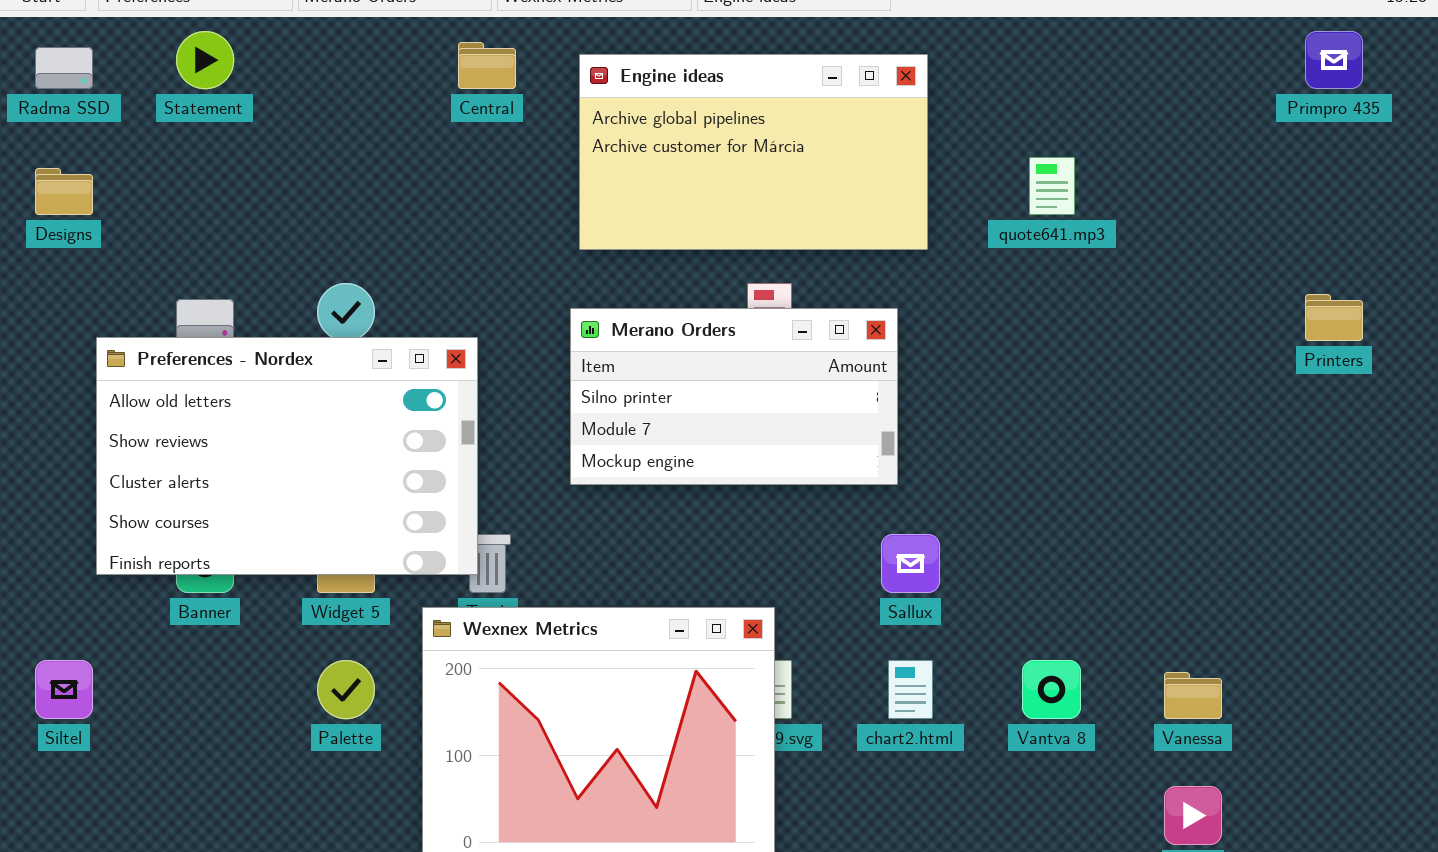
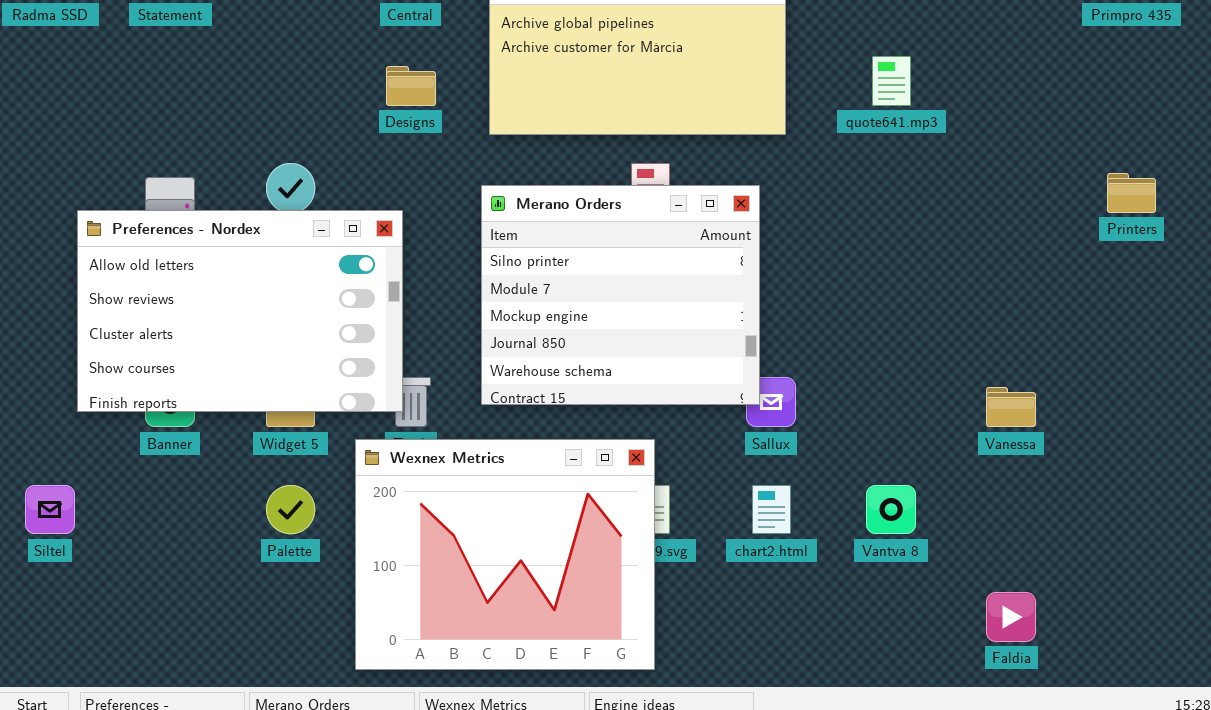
Designs: [35,168,93,215] -> [386,66,436,106], moved
Merano Orders: [570,308,898,485] -> [481,185,760,405], resized
Vanessa: [1164,672,1222,719] -> [986,387,1036,427], moved

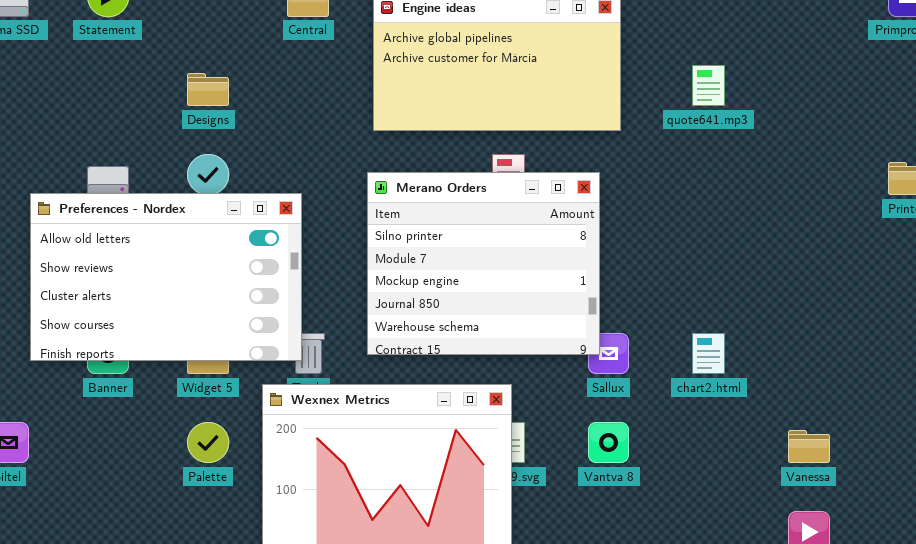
Designs: [386,66,436,106] -> [187,73,229,106], moved
Vanessa: [986,387,1036,427] -> [788,430,830,463], moved
chart2.html: [752,485,791,534] -> [692,333,725,374], moved
Vantva 8: [866,485,916,534] -> [588,422,629,463], moved

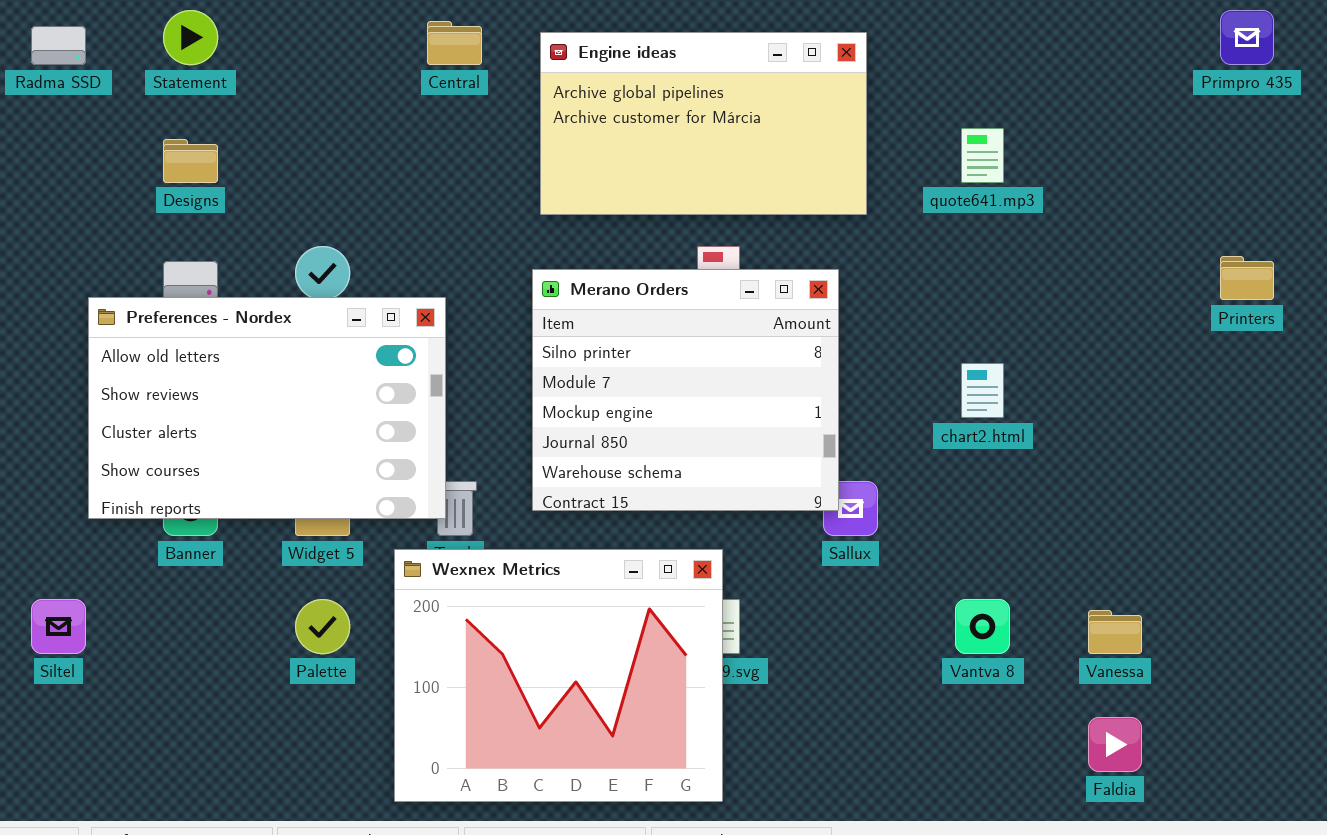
Designs: [187,73,229,106] -> [163,139,218,183], moved
chart2.html: [692,333,725,374] -> [961,363,1004,418], moved
Vantva 8: [588,422,629,463] -> [955,599,1010,654], moved

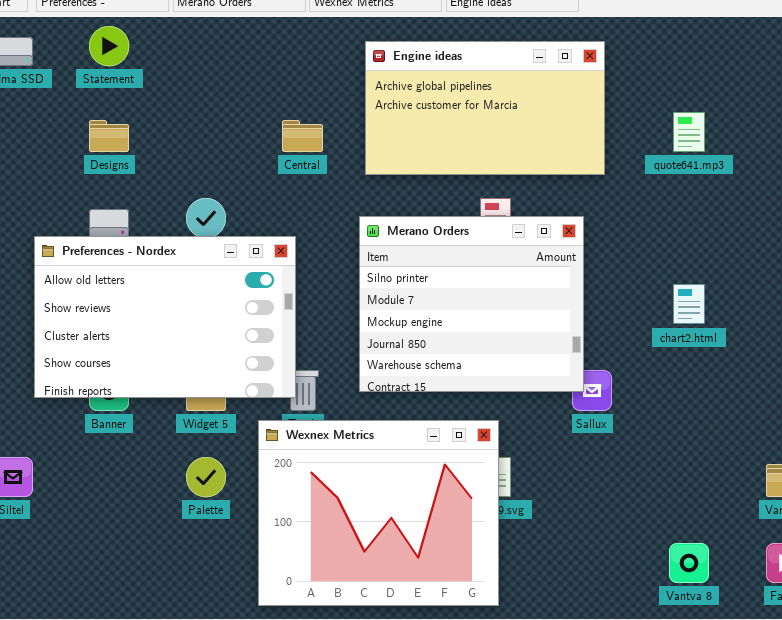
Central: [427,21,482,65] -> [282,120,323,152], moved
Vantva 8: [955,599,1010,654] -> [669,543,709,583], moved

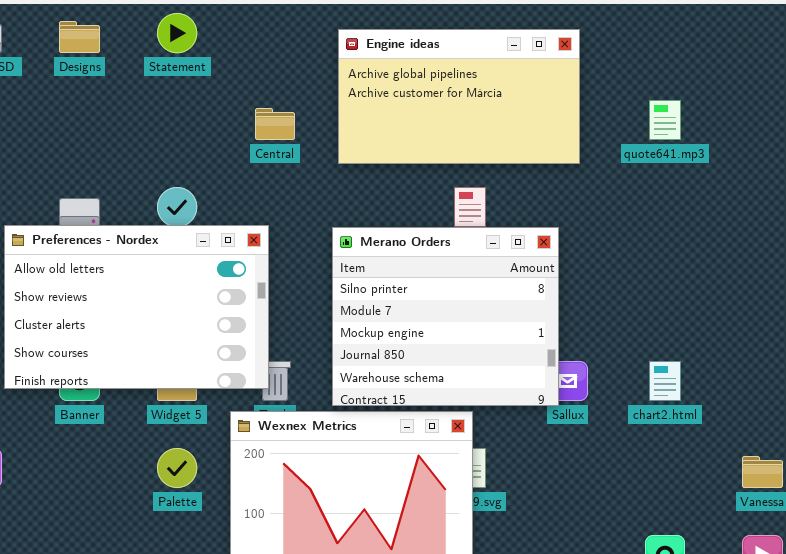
Statement: [89,26,129,66] -> [157,13,197,53], moved
Designs: [89,120,129,152] -> [59,21,100,53], moved
Merano Orders: [359,216,584,392] -> [332,227,559,406], moved
chart2.html: [673,284,705,324] -> [649,361,681,401], moved

